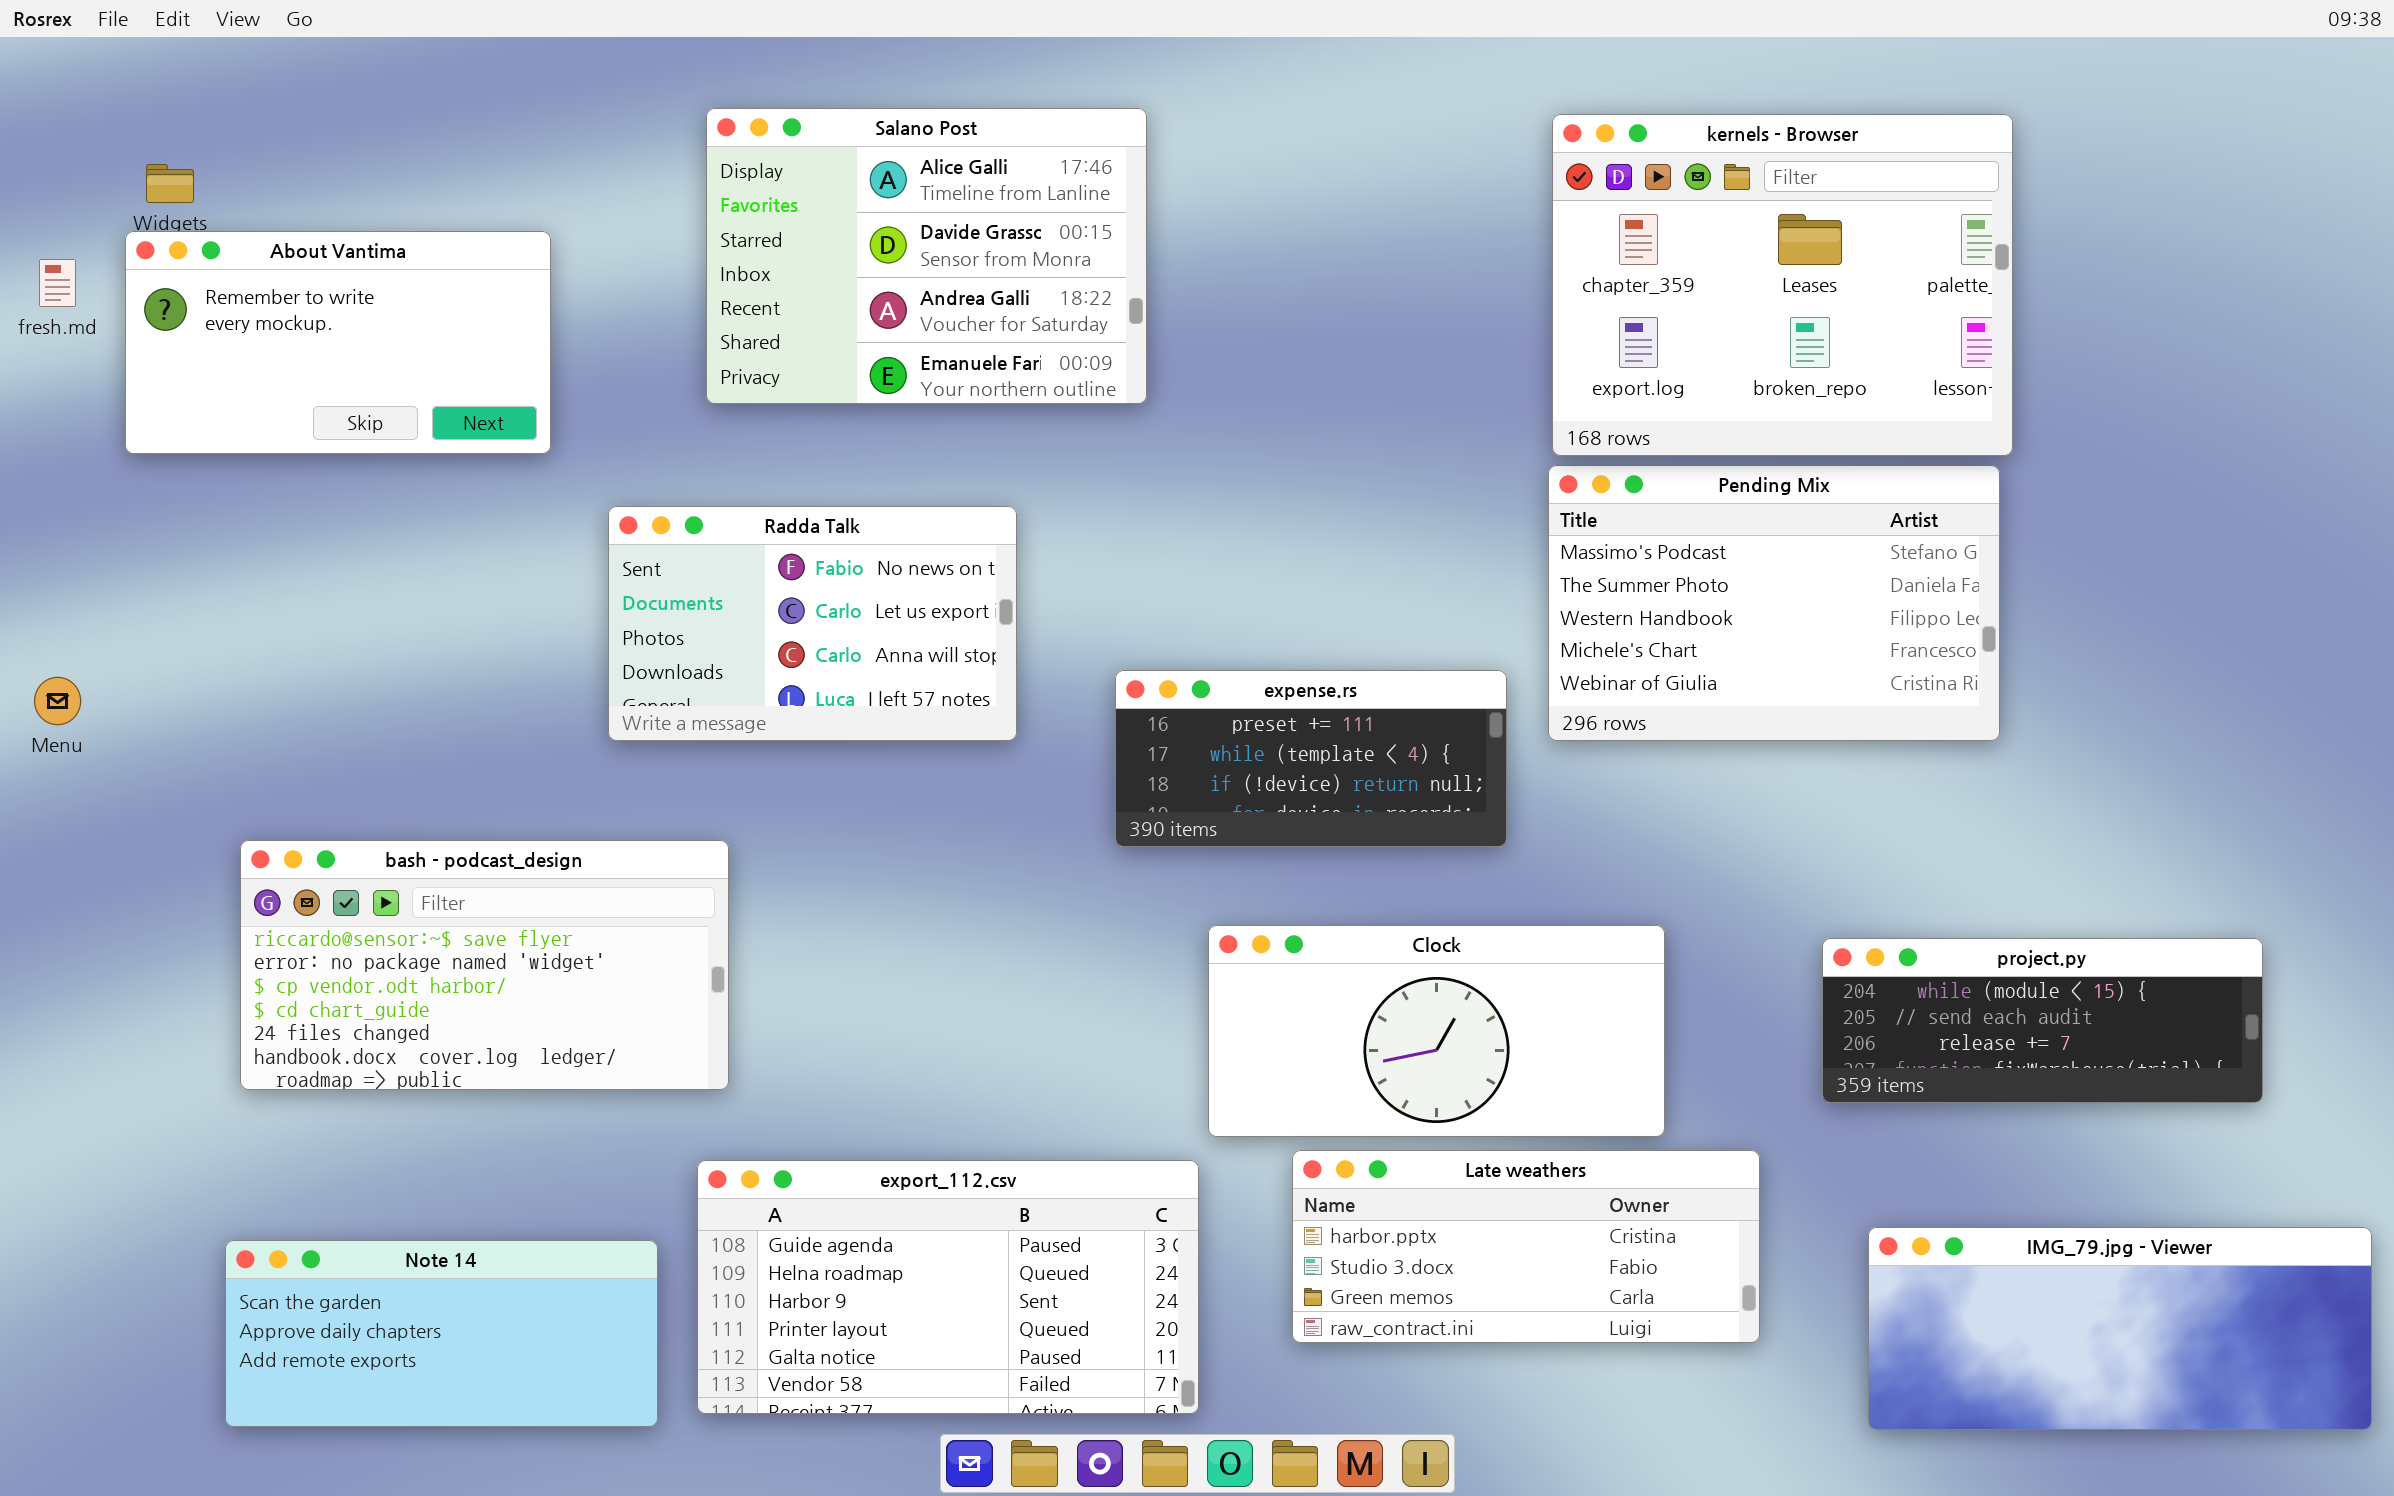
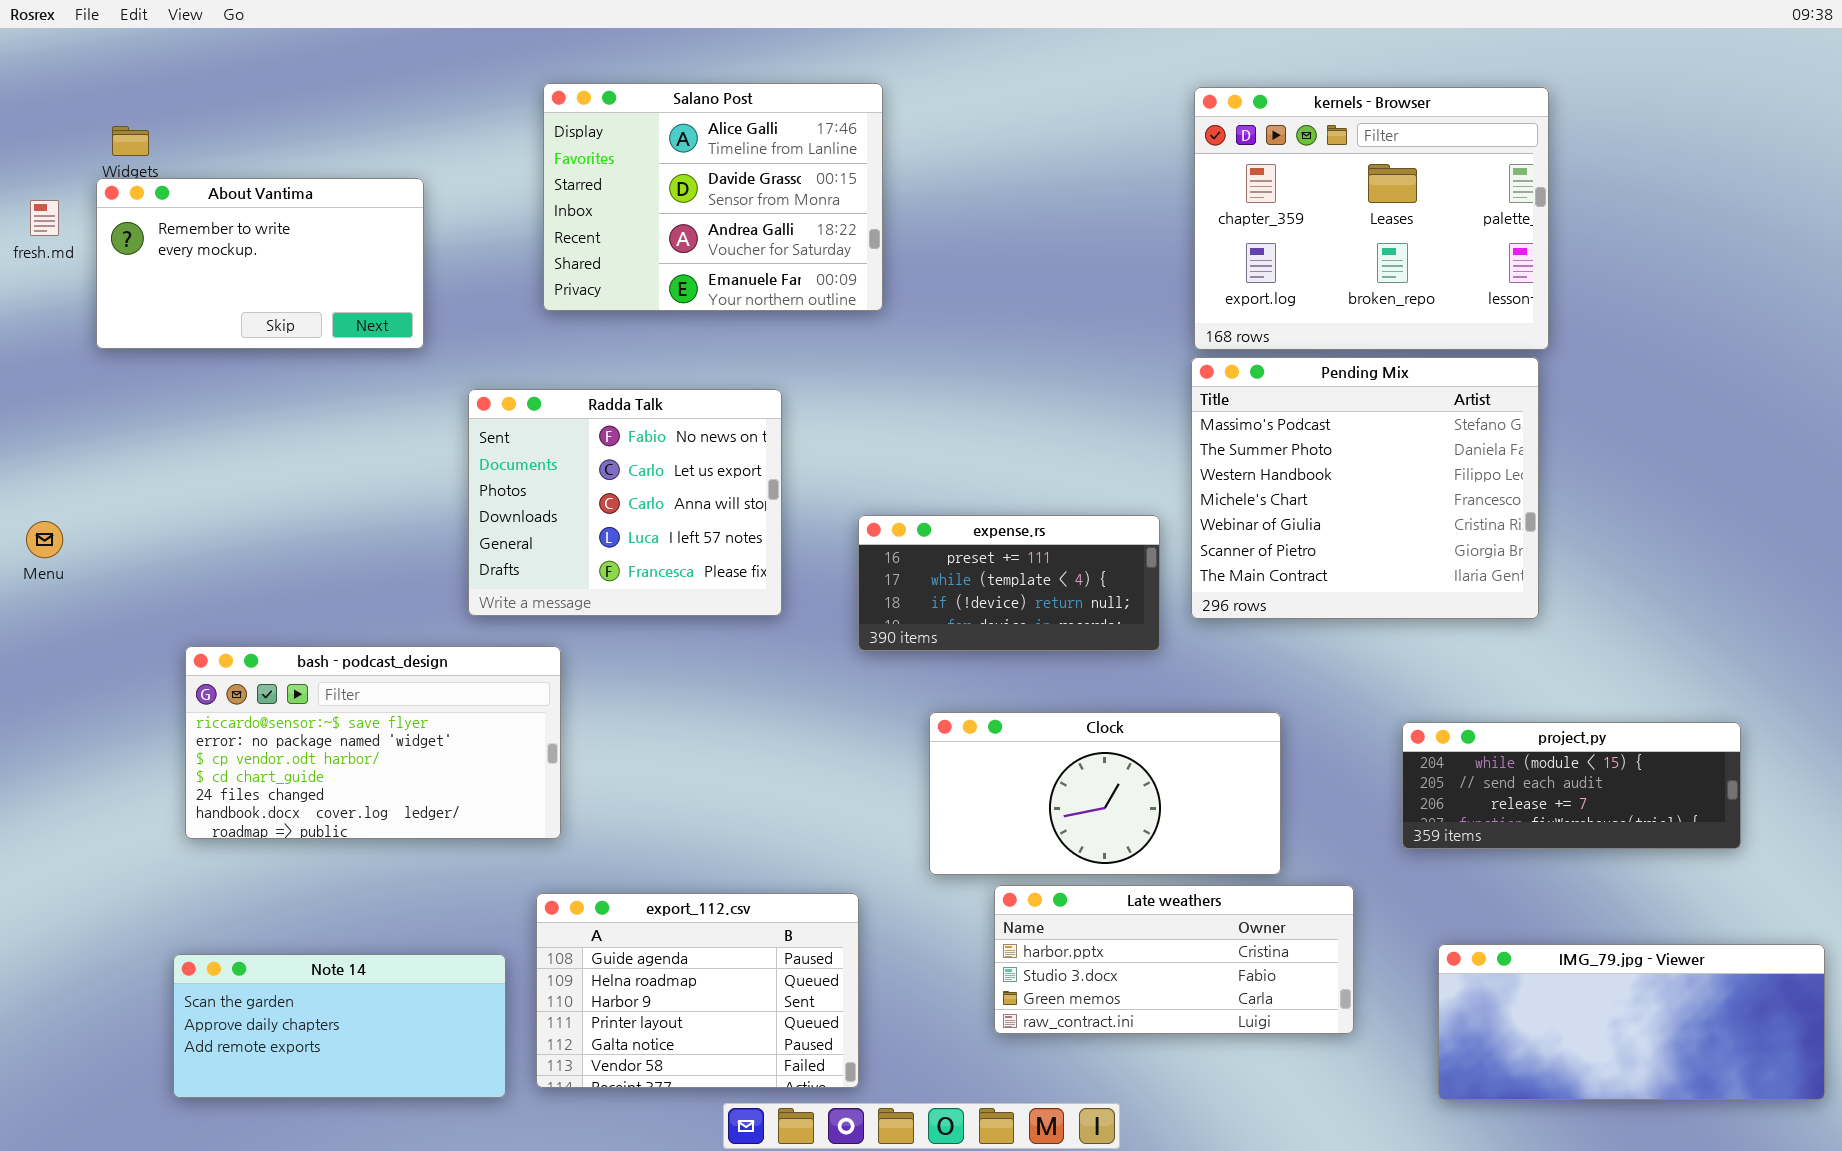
Pending Mix: [1548,465,2000,741] -> [1191,357,1539,619], resized
Radda Talk: [608,506,1017,741] -> [468,389,782,616], resized
export_112.csv: [697,1160,1199,1414] -> [536,893,859,1088], resized

